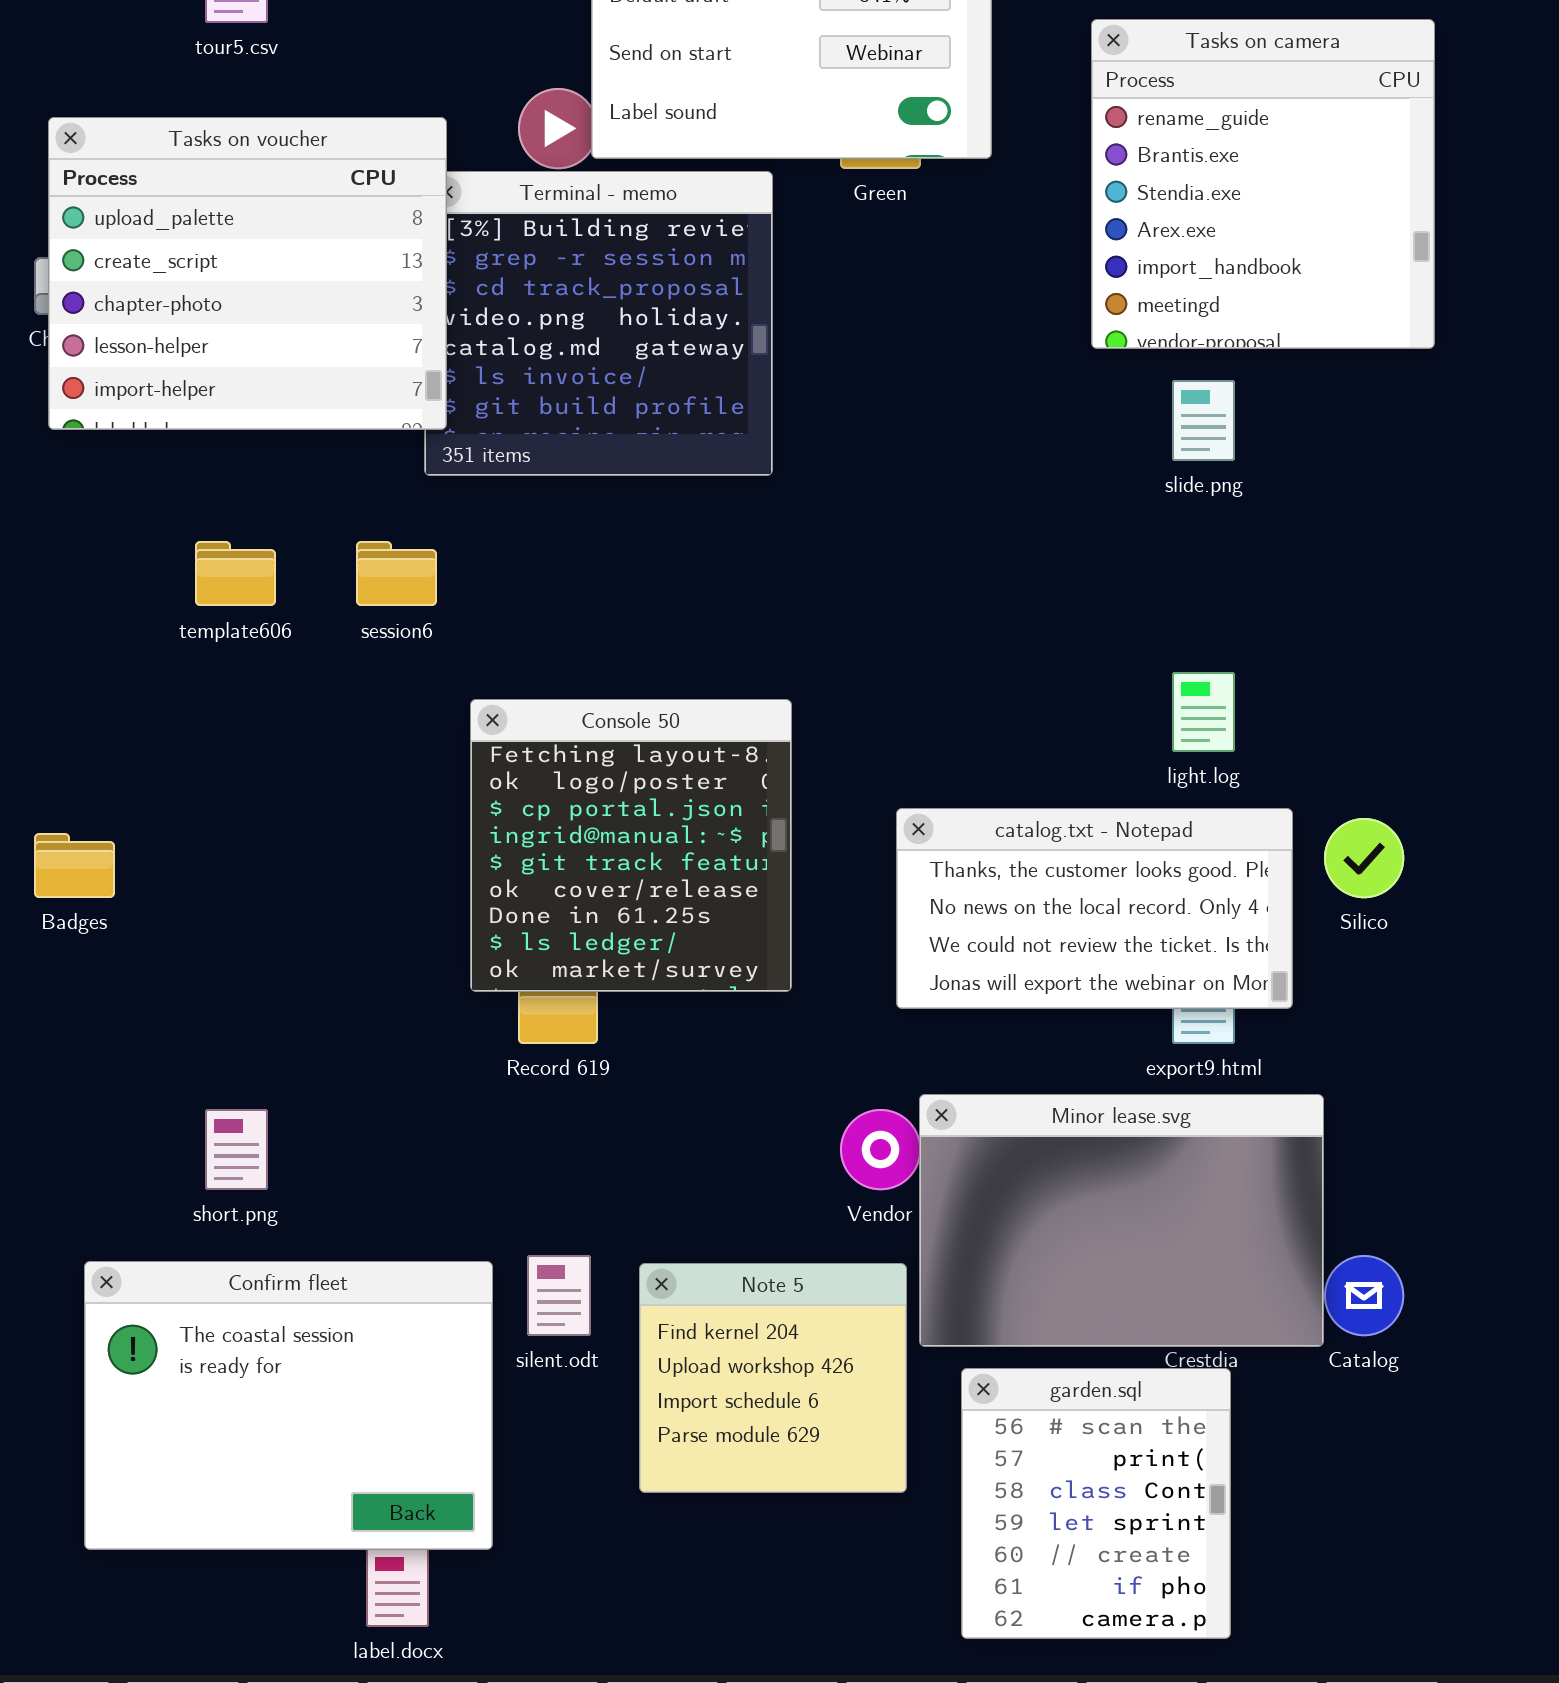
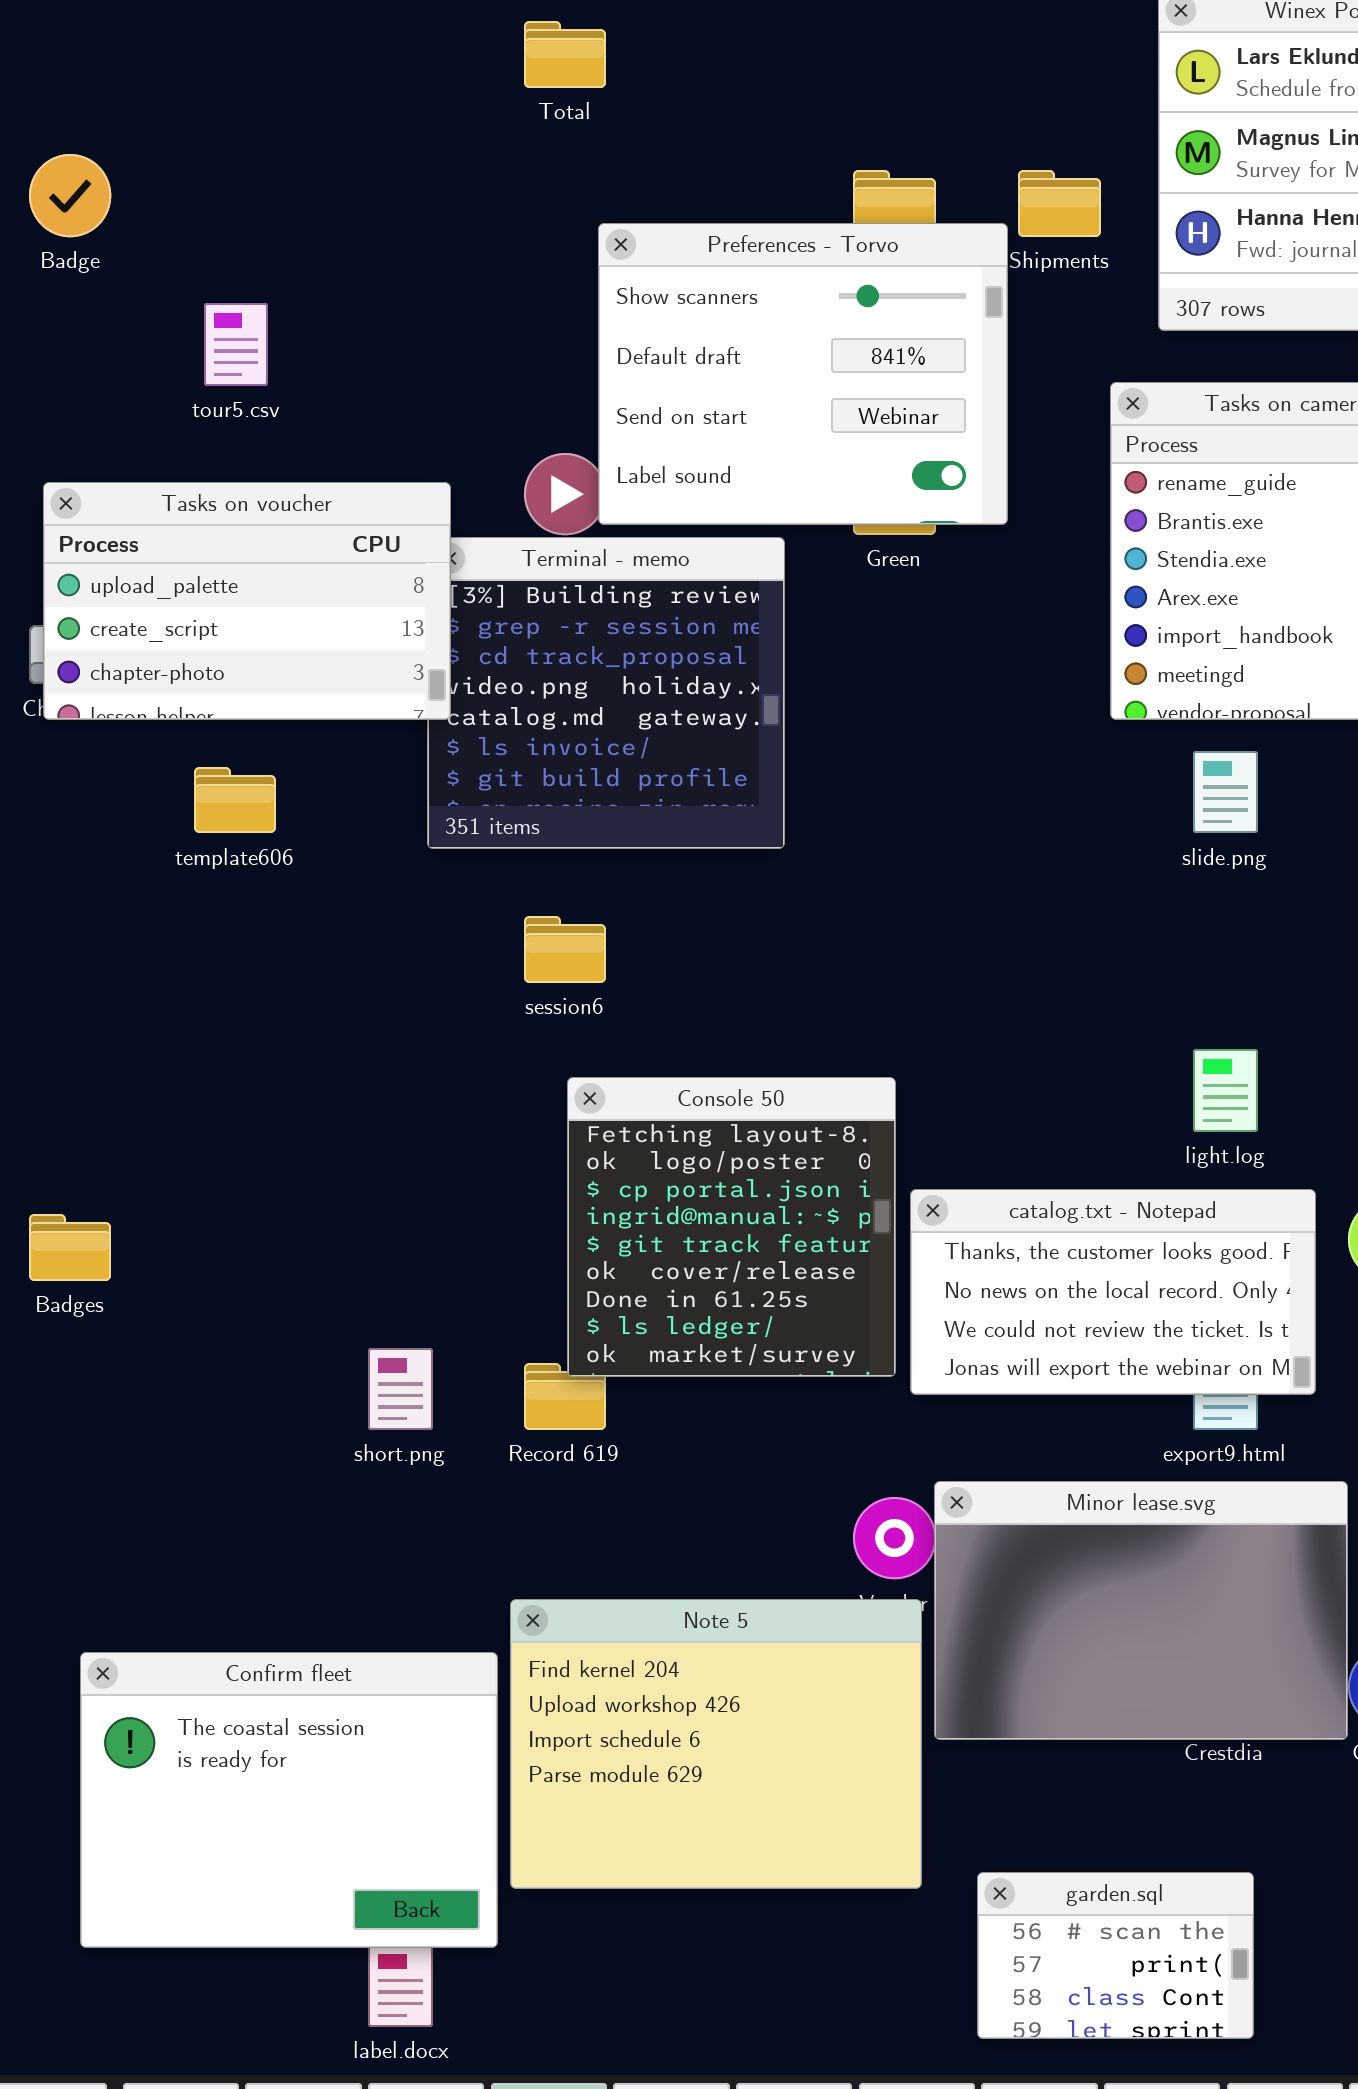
Tasks on voucher: [48,117,447,430] -> [43,482,451,720], resized
template606: [195,541,276,606] -> [194,767,276,833], moved
session6: [356,541,437,606] -> [524,916,606,983], moved
Console 50: [470,699,792,992] -> [567,1077,896,1377], moved
short.png: [205,1109,268,1190] -> [368,1348,433,1430], moved
Note 5: [639,1263,907,1493] -> [510,1599,922,1889], resized
garden.sql: [961,1368,1231,1639] -> [977,1872,1254,2039], resized

